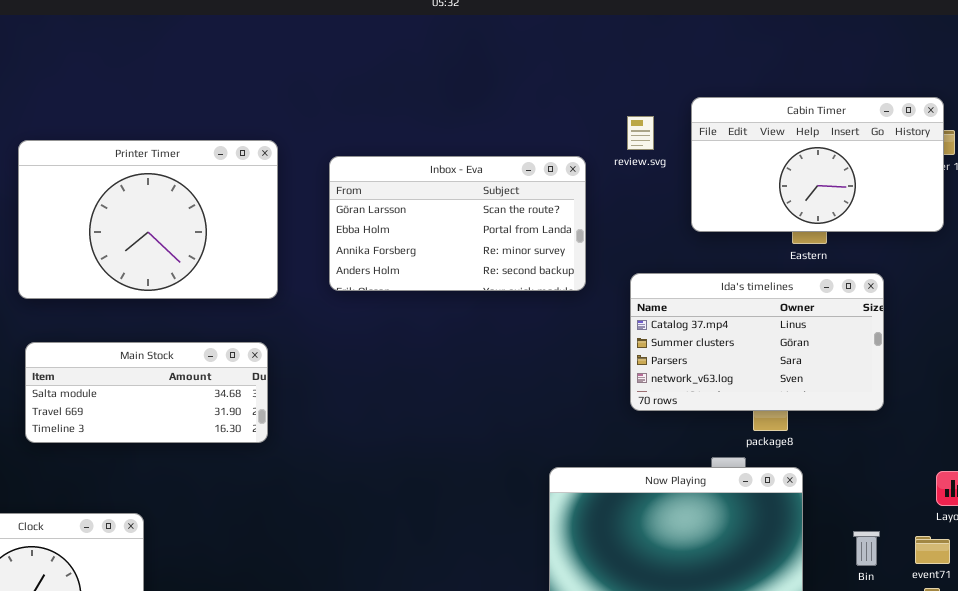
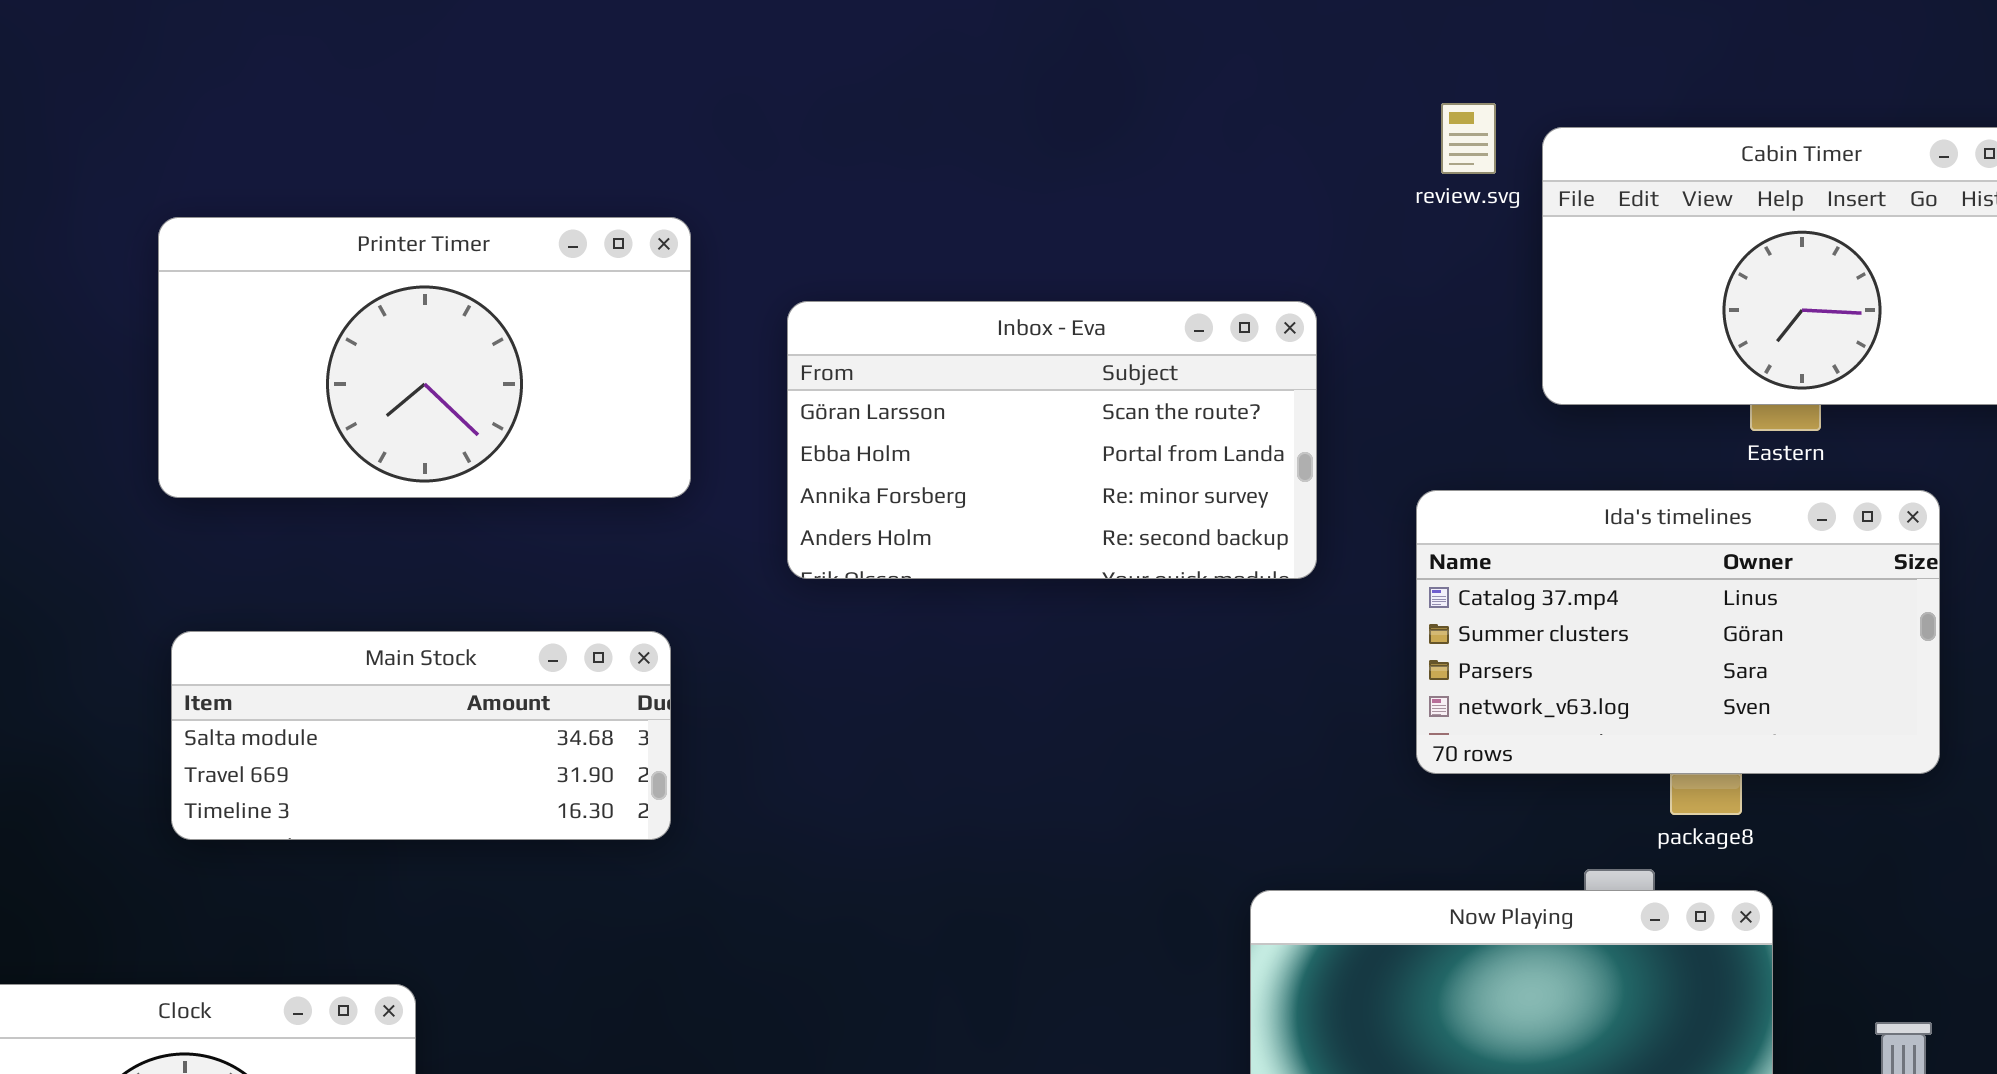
review.svg: [627,116,654,150] -> [1441,103,1496,174], moved
Printer Timer: [18,140,278,299] -> [158,217,691,498], resized
Inbox - Eva: [329,156,586,291] -> [787,301,1317,579], moved

